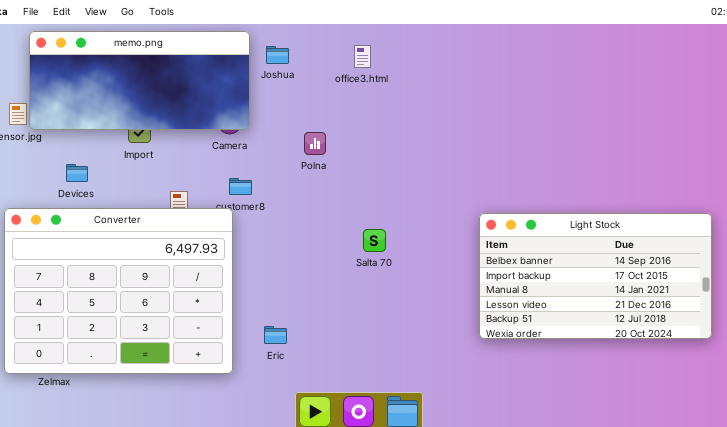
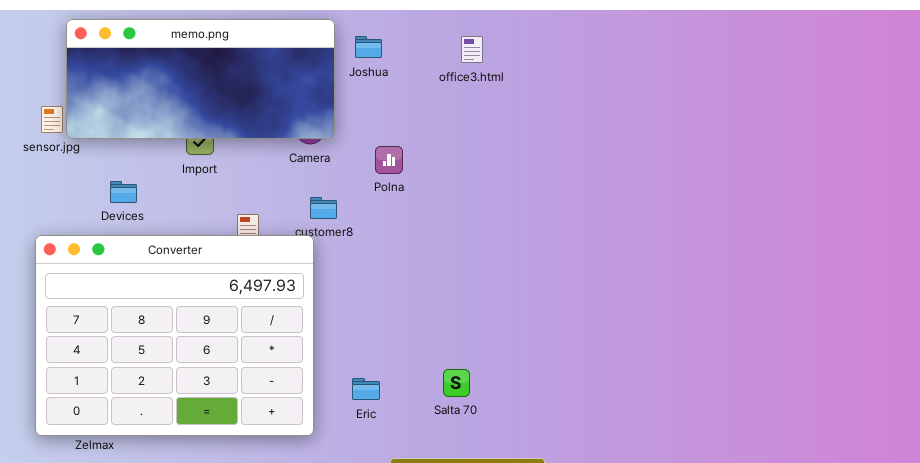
Polna: [304,132,326,155] -> [375,146,403,174], moved
Light Stock: [479,213,712,339] -> none, closed
Salta 70: [363,229,386,252] -> [443,369,470,397], moved

